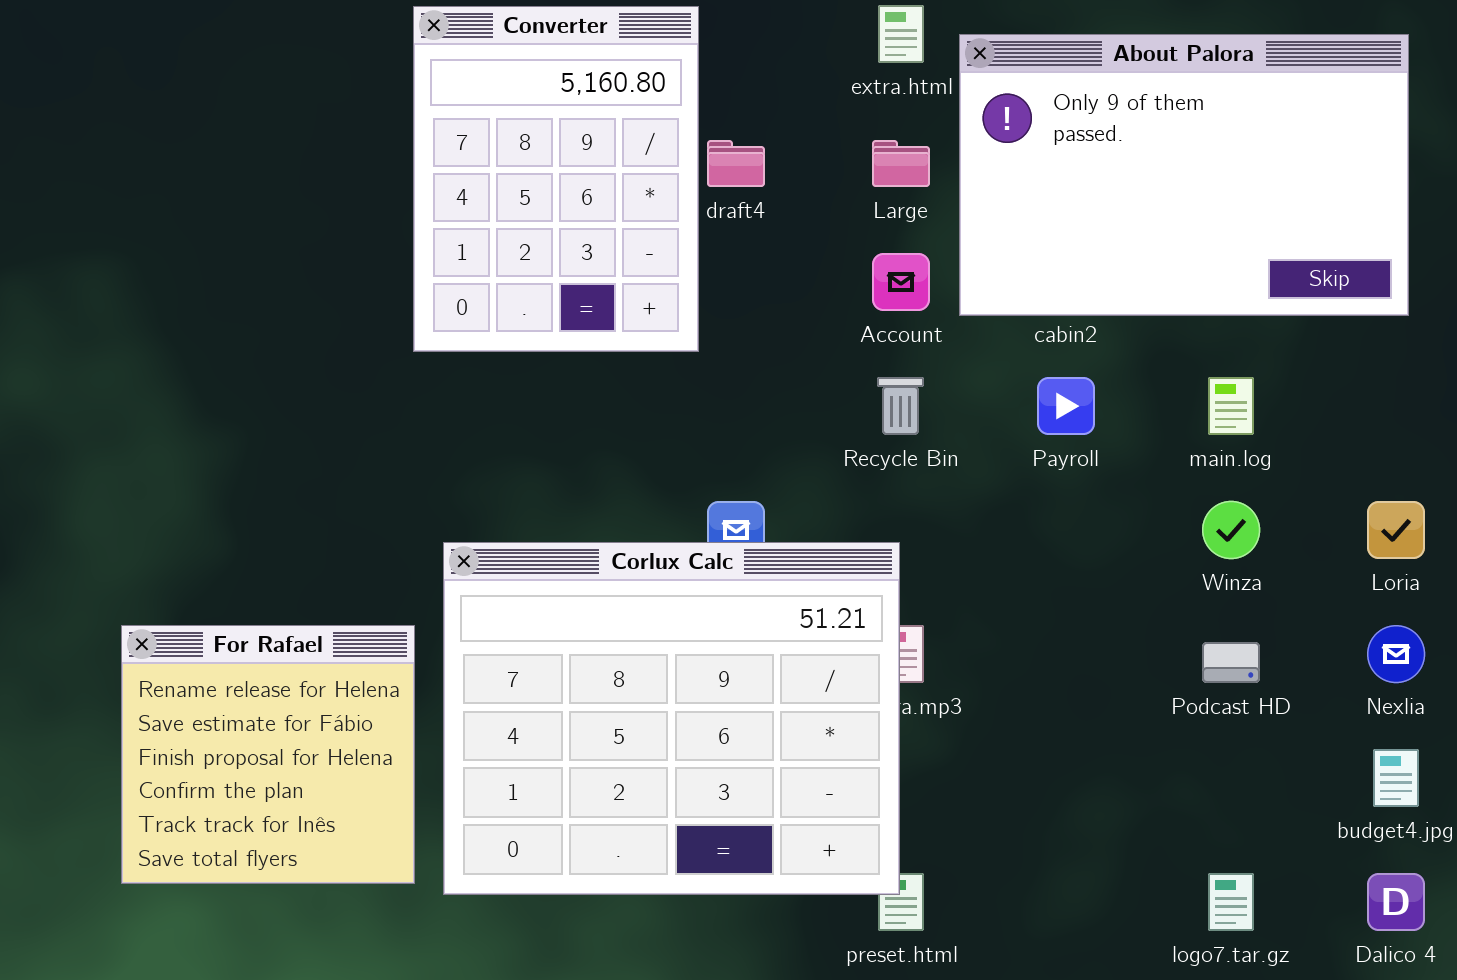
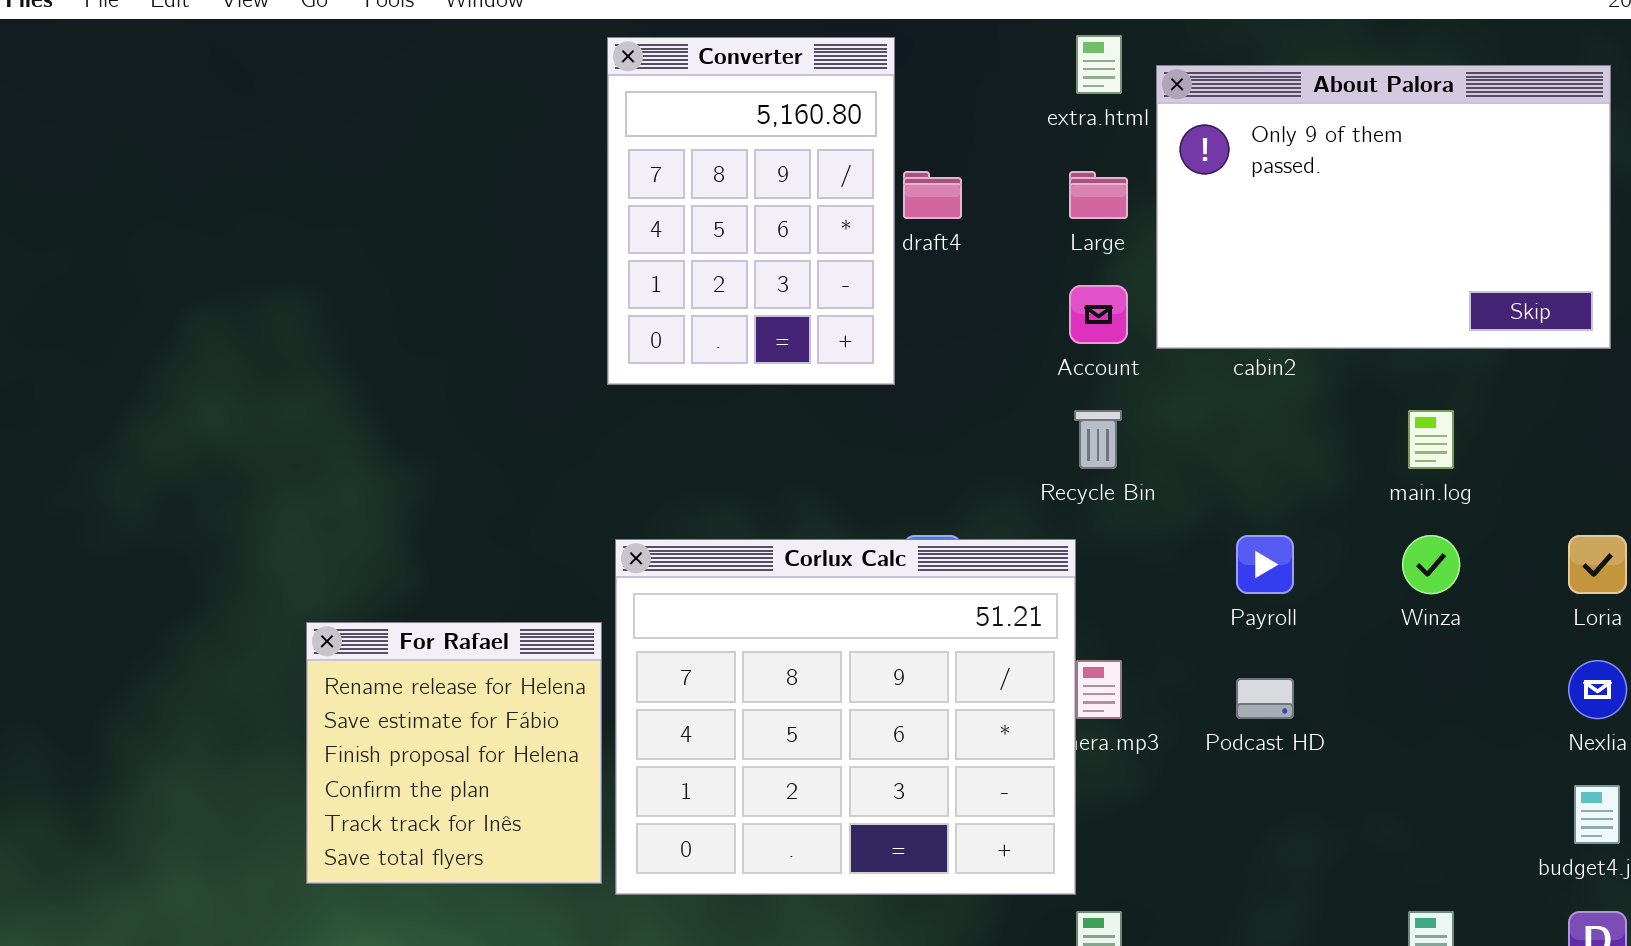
Payroll: [1037,377,1095,435] -> [1236,535,1294,594], moved
Corlux Calc: [443,542,900,895] -> [615,539,1076,895], moved
For Rafael: [121,625,415,884] -> [306,622,602,884], moved
Podcast HD: [1202,642,1260,683] -> [1236,678,1294,719], moved

